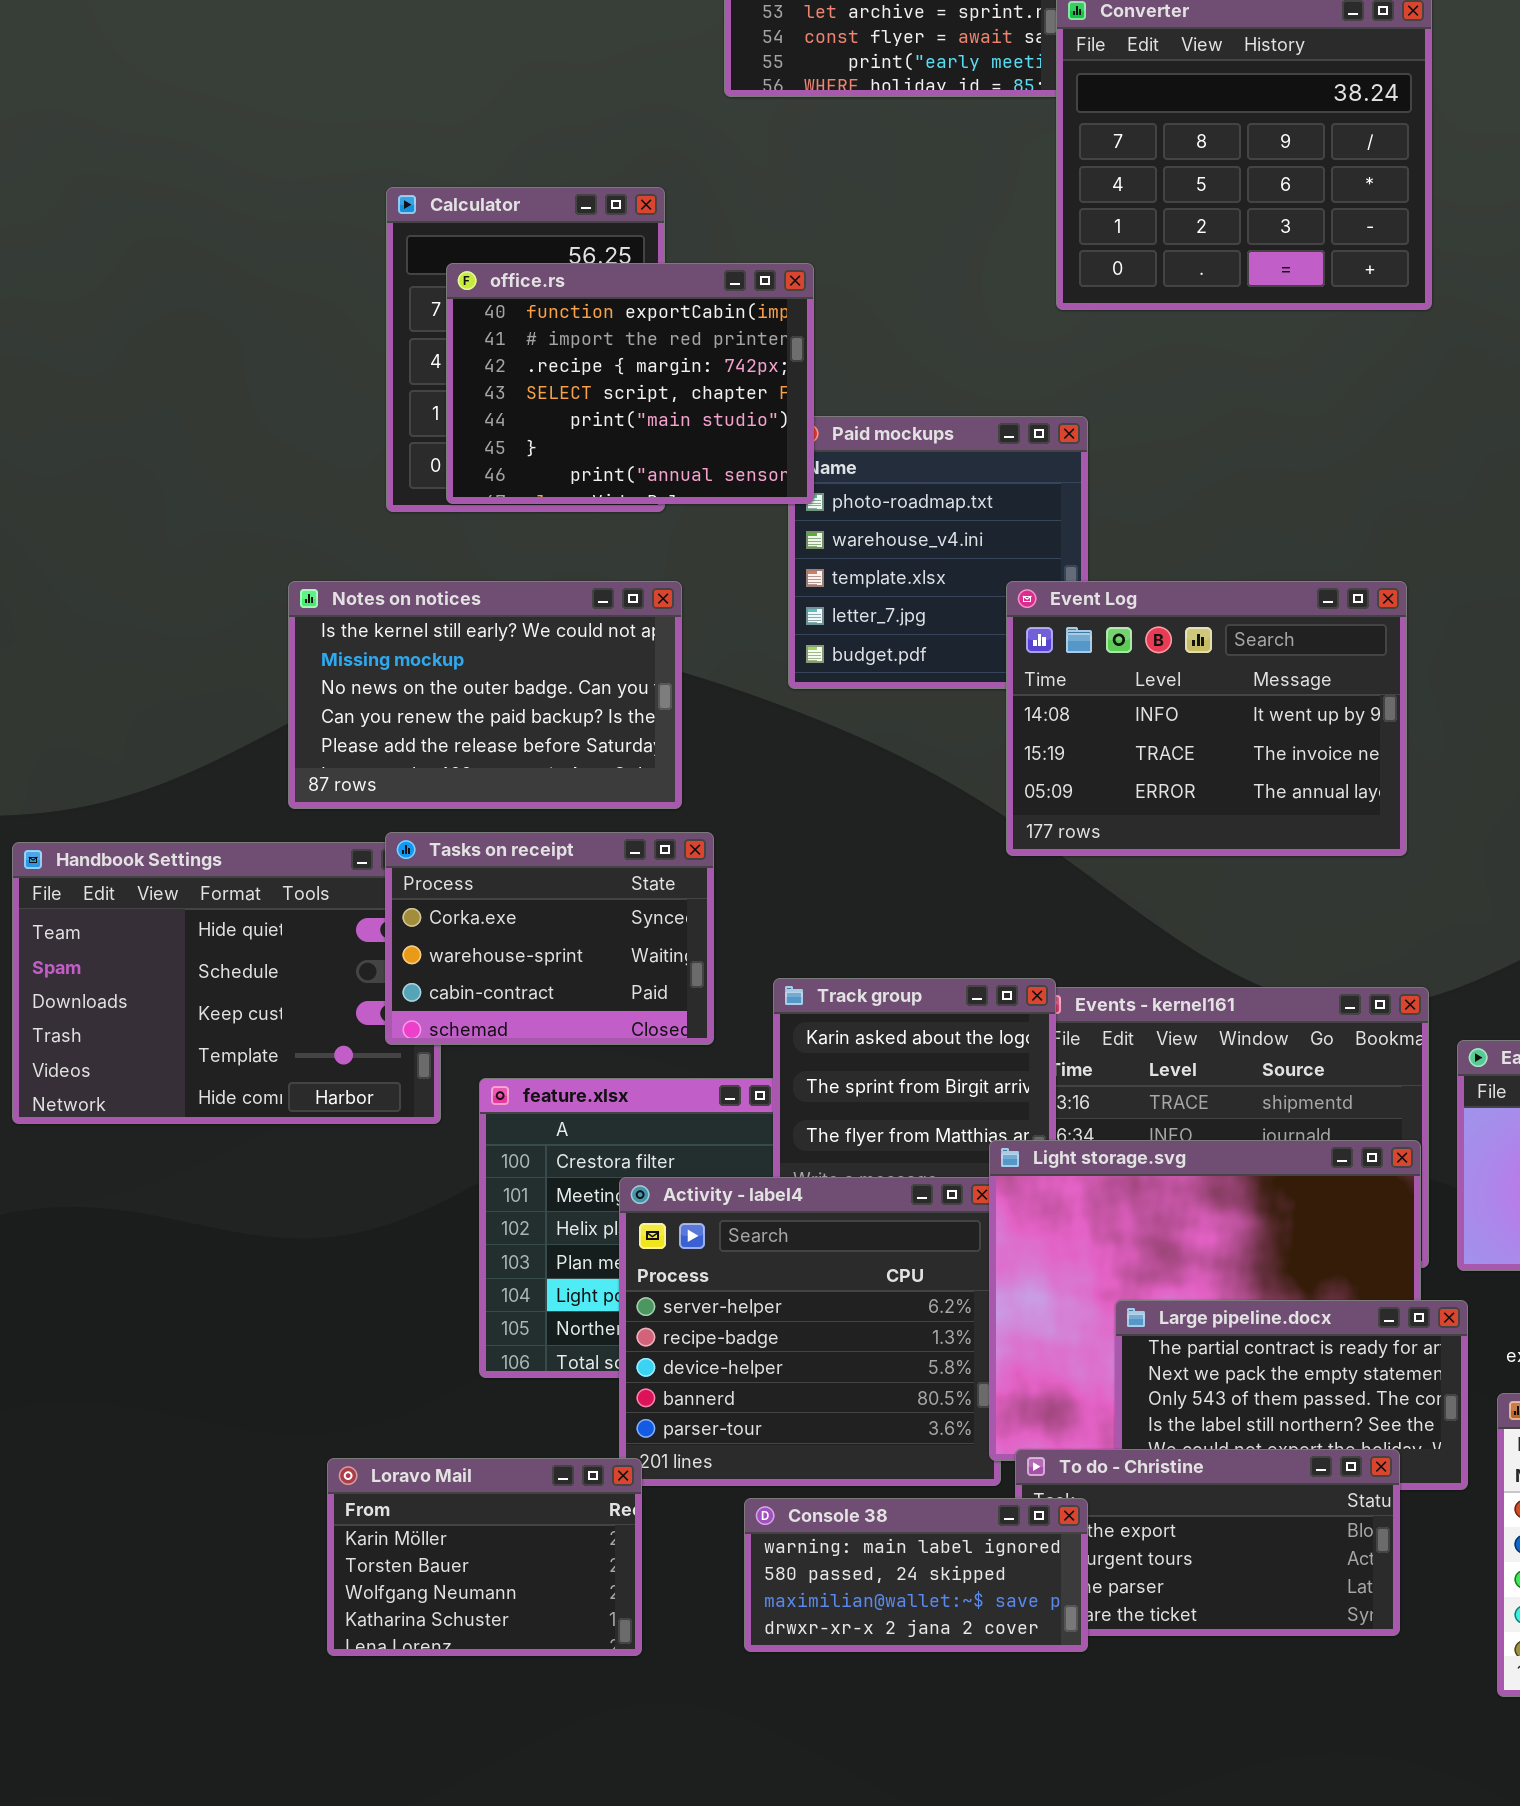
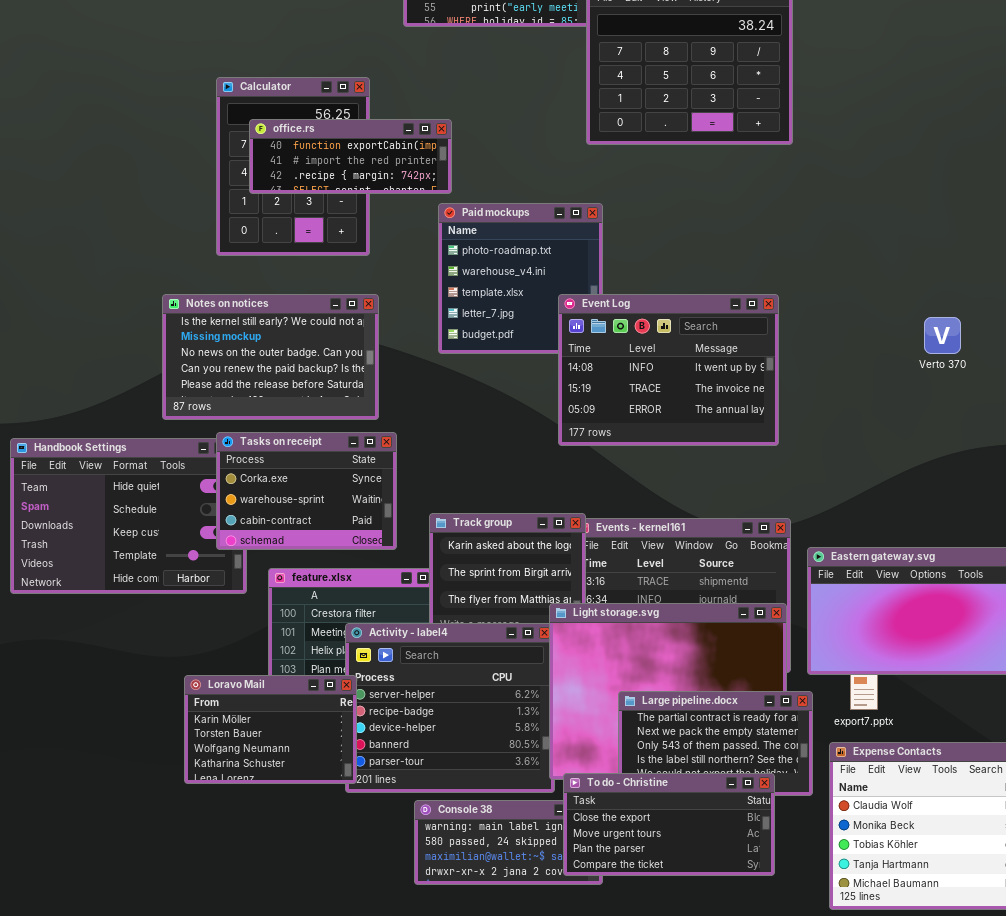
office.rs: [446,263,814,504] -> [249,119,452,194], resized
To do - Christine: [1015,1449,1400,1636] -> [563,773,775,876], raised
Loravo Mail: [327,1458,642,1656] -> [184,675,357,784], moved

